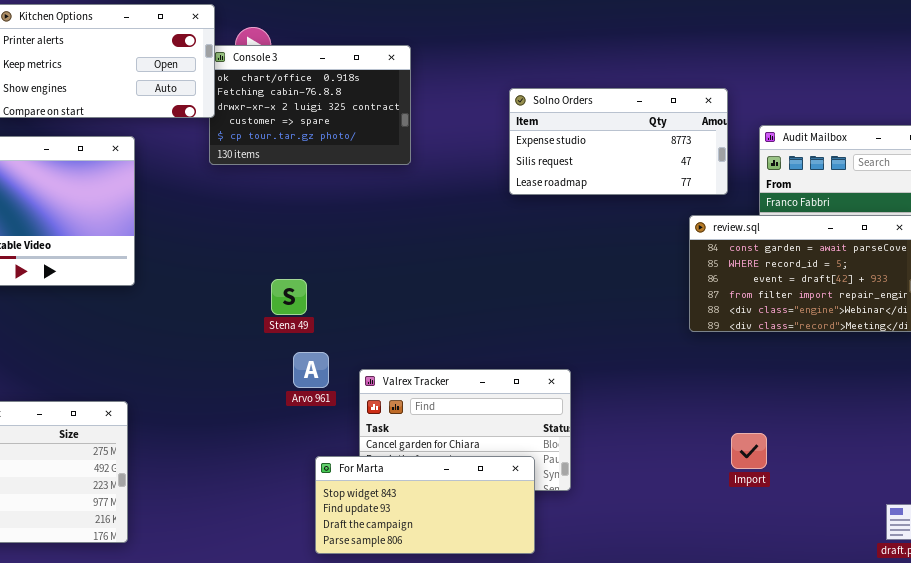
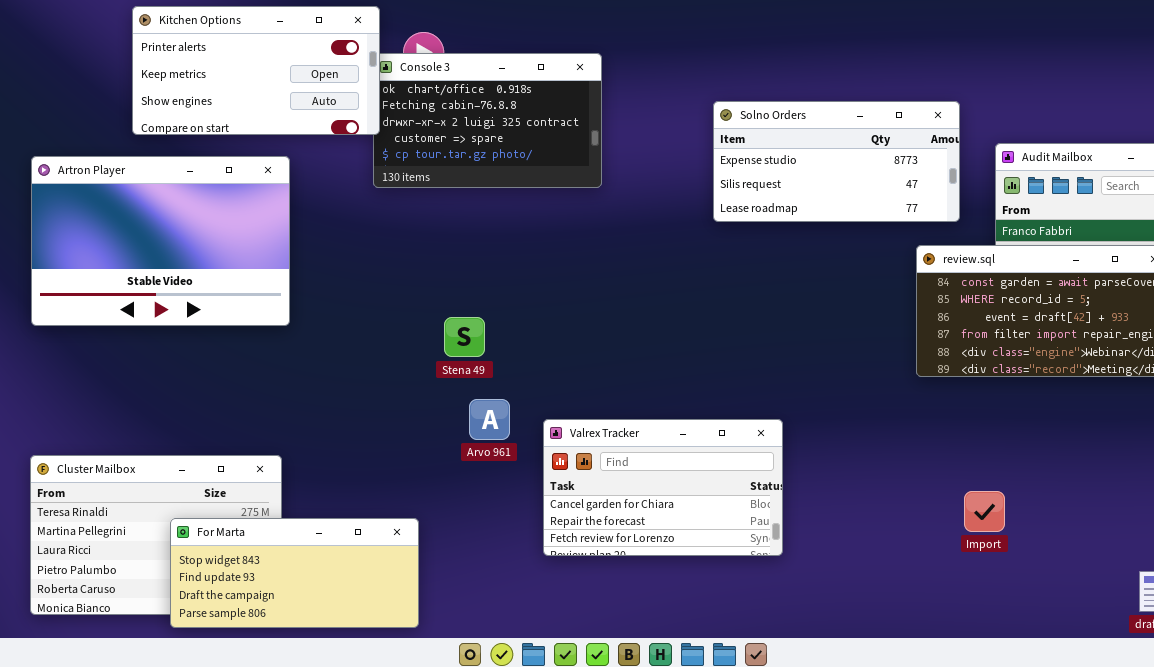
For Marta: [315,456,535,554] -> [170,518,419,628], moved

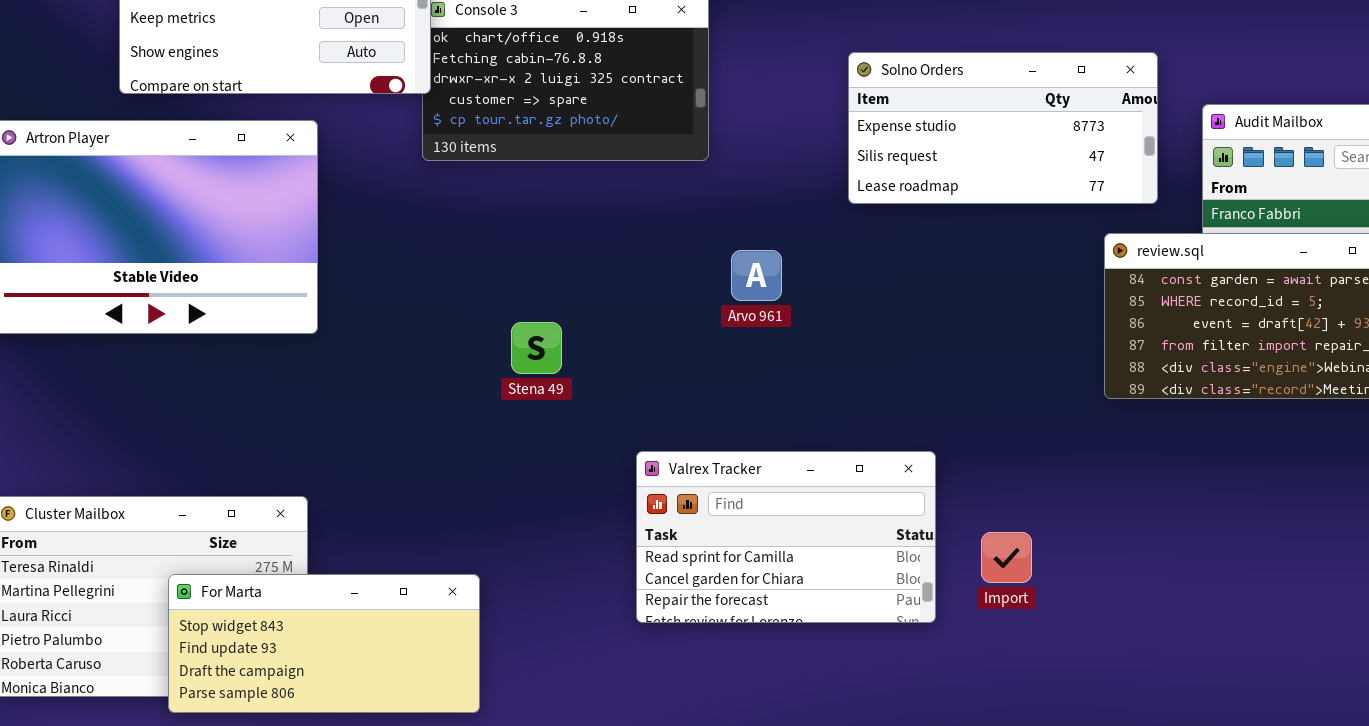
Arvo 961: [469,399,510,440] -> [731,250,782,301], moved
Valrex Tracker: [543,419,783,556] -> [636,451,936,623], scrolled up 1 row
Import: [964,491,1005,532] -> [981,532,1032,583], moved

